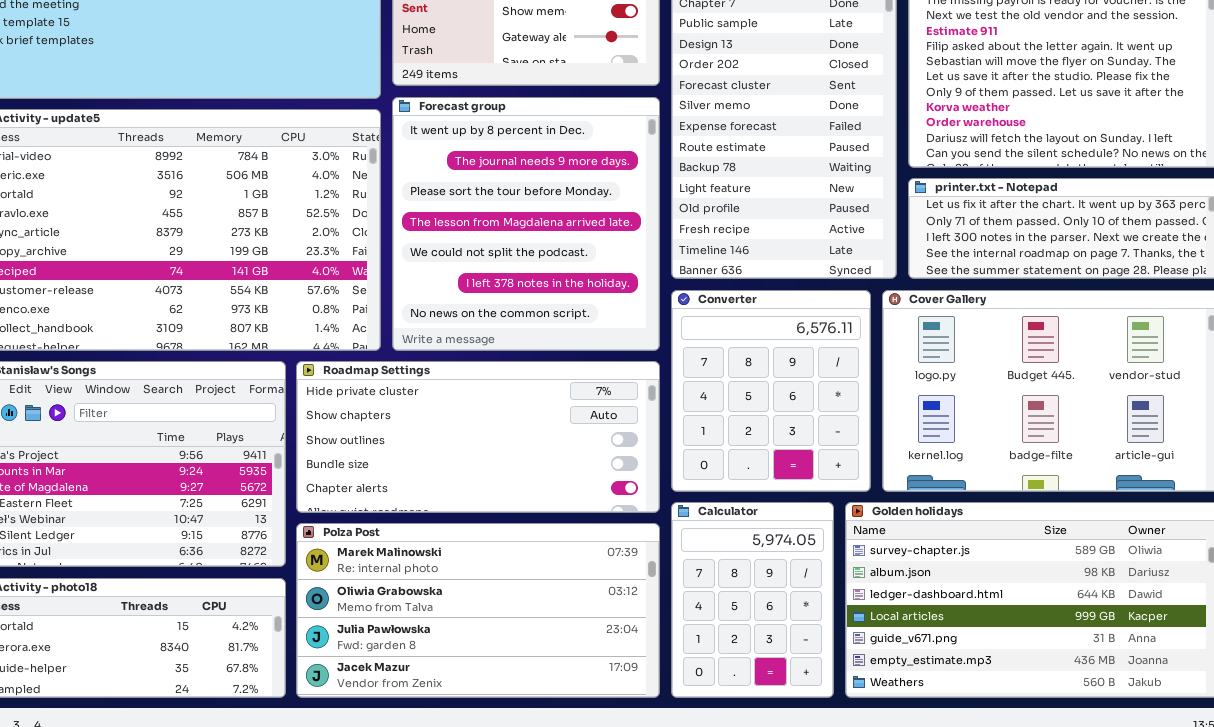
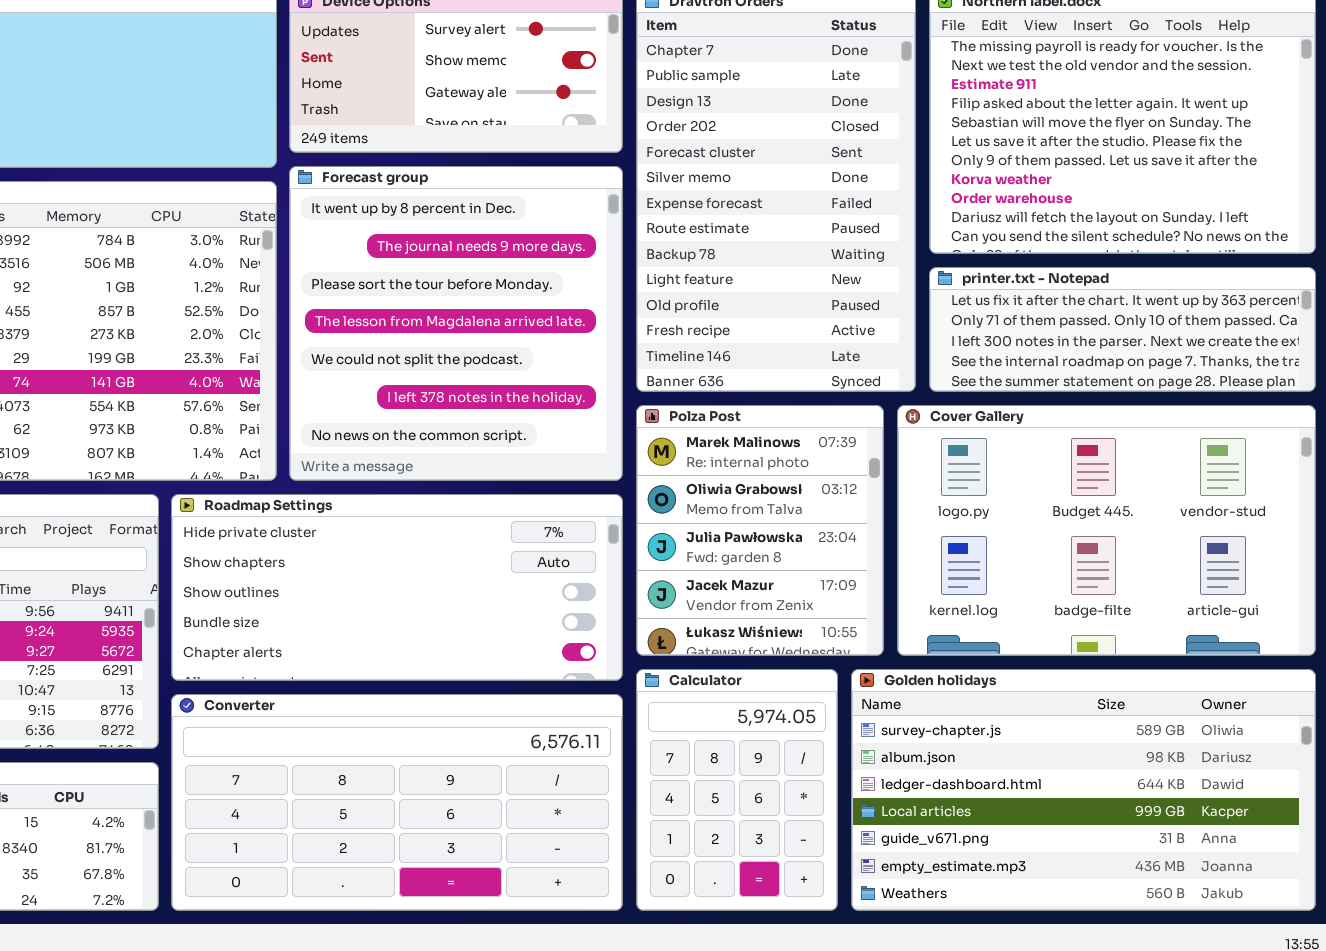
Converter: [671,290,871,492] -> [171,694,623,911], moved, resized
Polza Post: [296,523,660,698] -> [636,405,884,656], moved, resized

